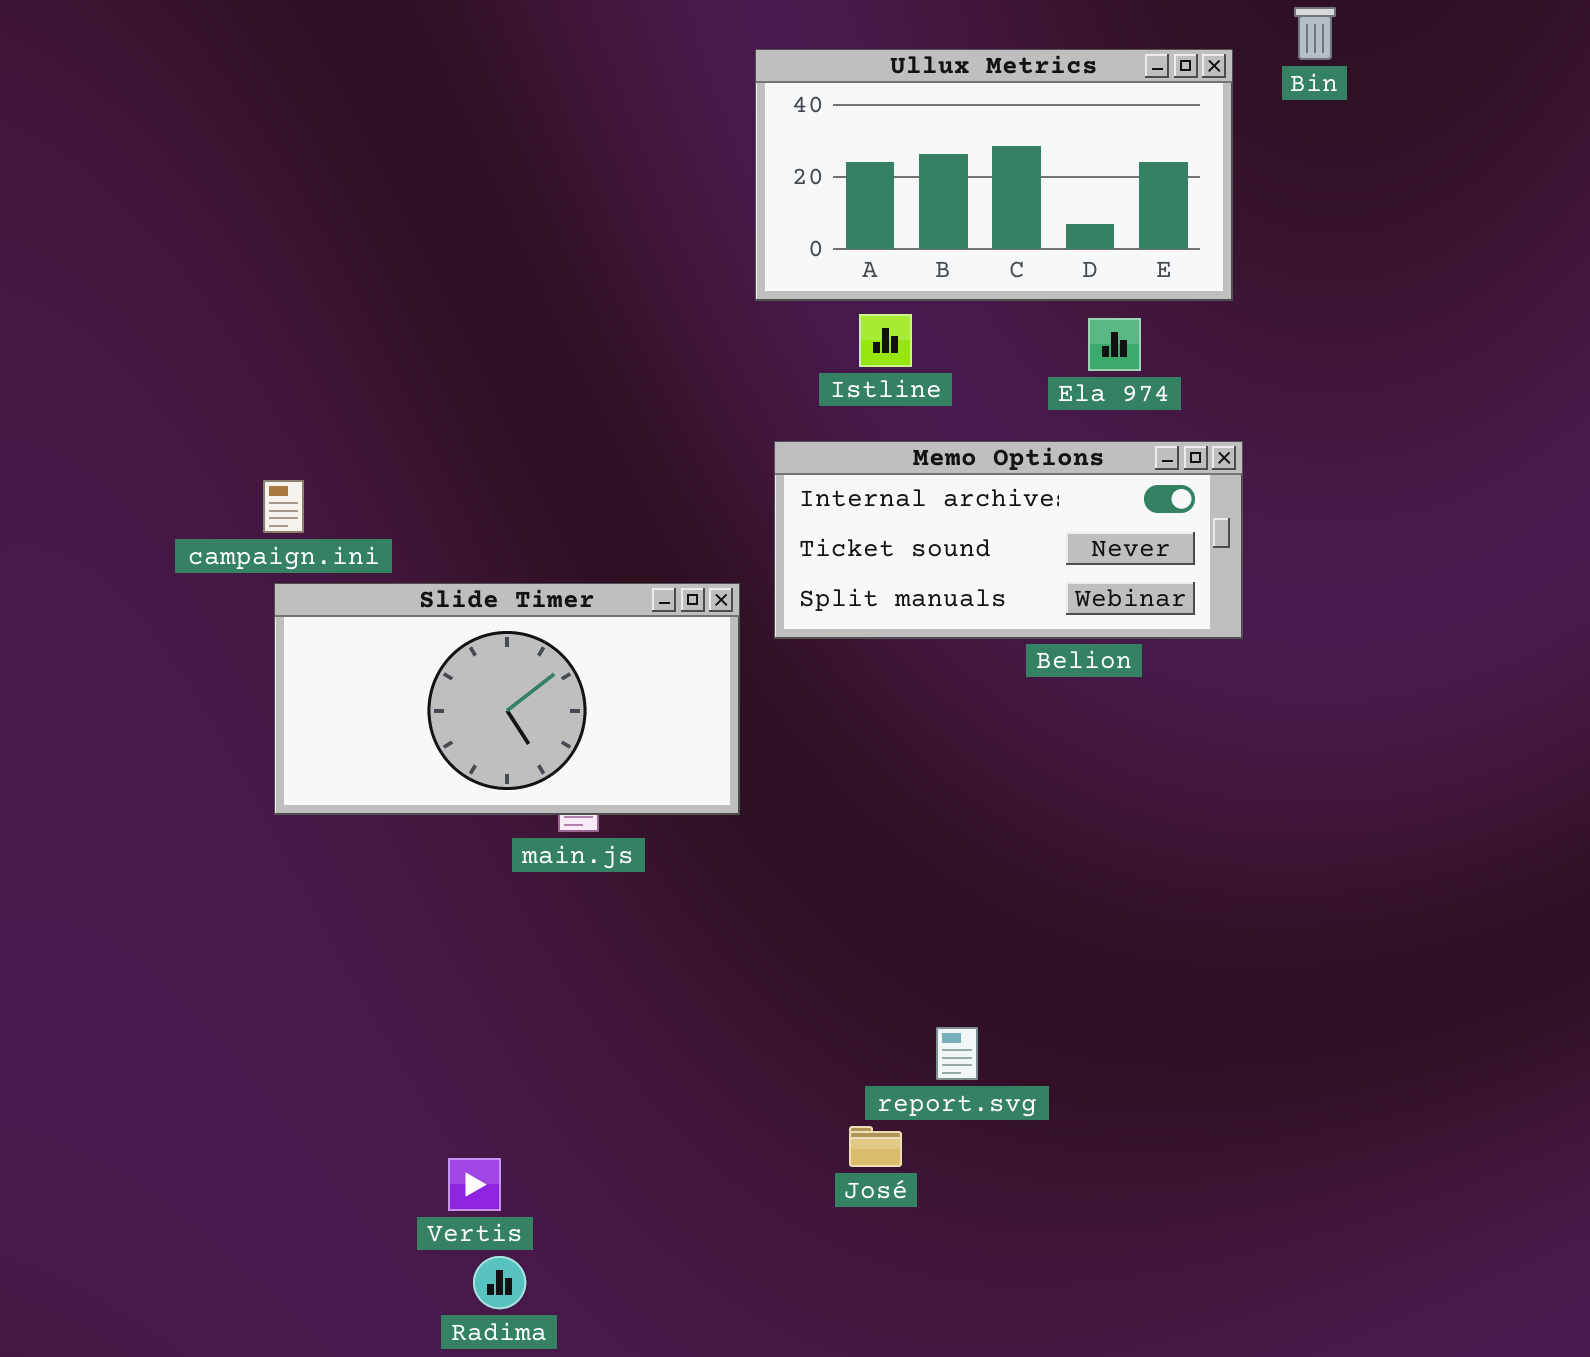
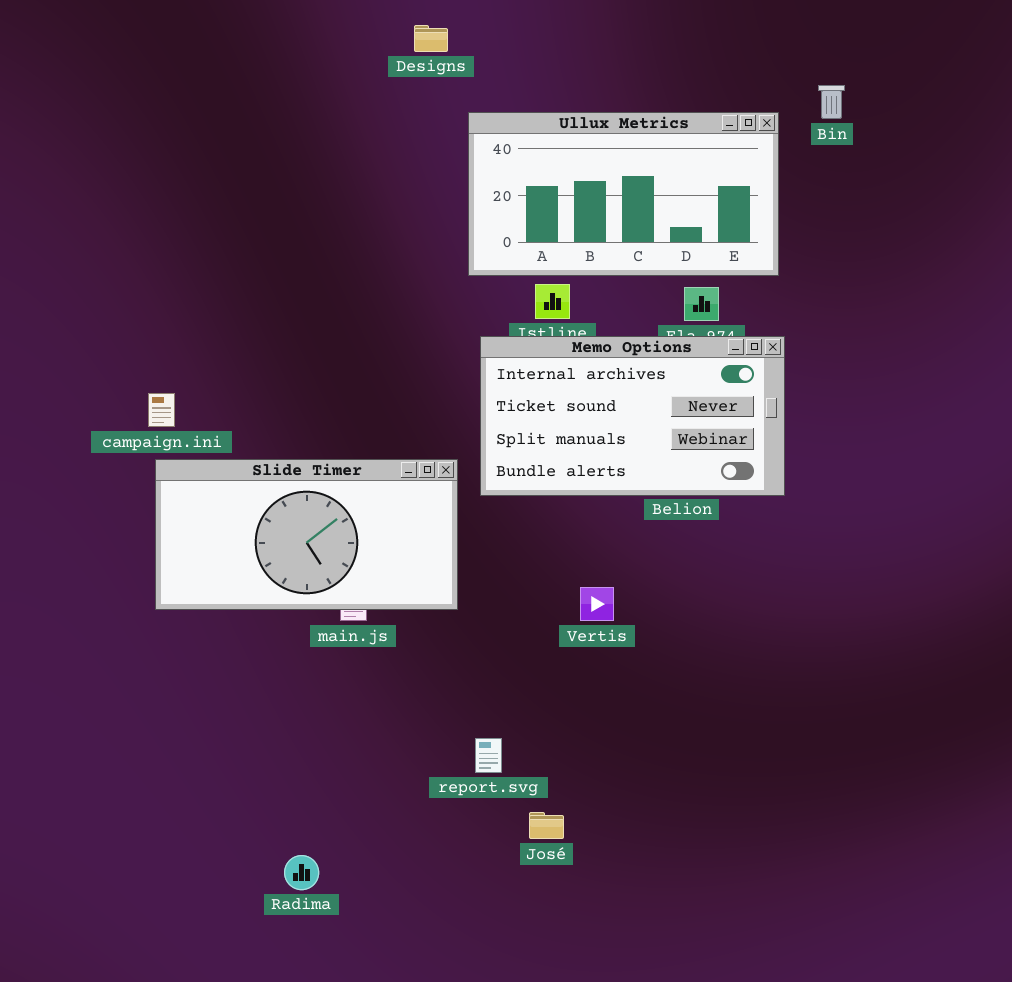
Memo Options: [774,441,1243,639] -> [480,336,785,496], resized
report.svg: [936,1027,978,1080] -> [475,738,502,773], moved
Vertis: [448,1158,501,1211] -> [580,587,614,621], moved
Radima: [473,1256,526,1309] -> [284,855,319,890], moved

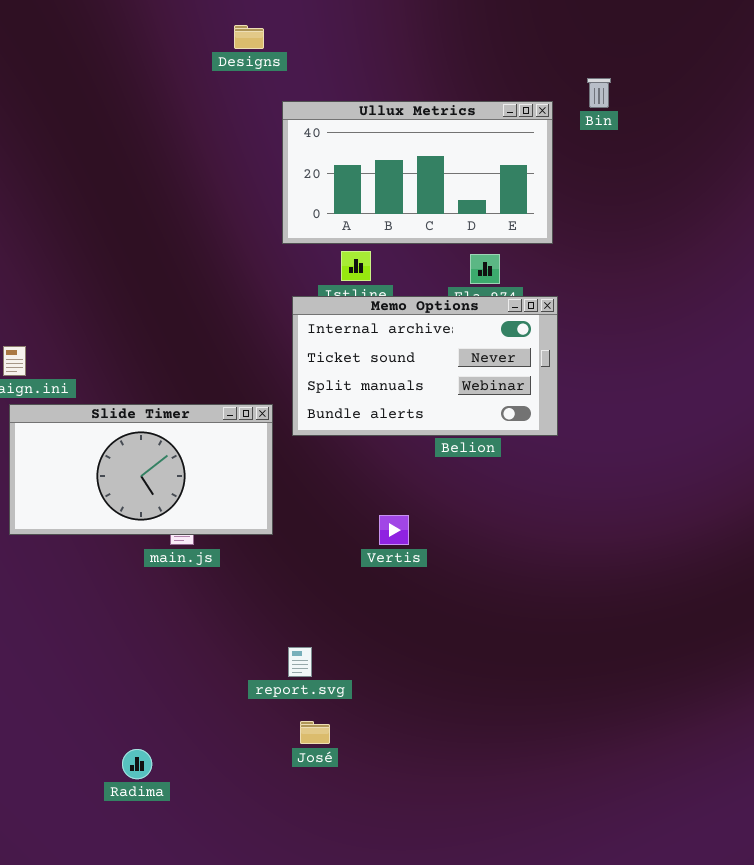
José: [529,812,564,839] -> [300,721,330,744], moved

